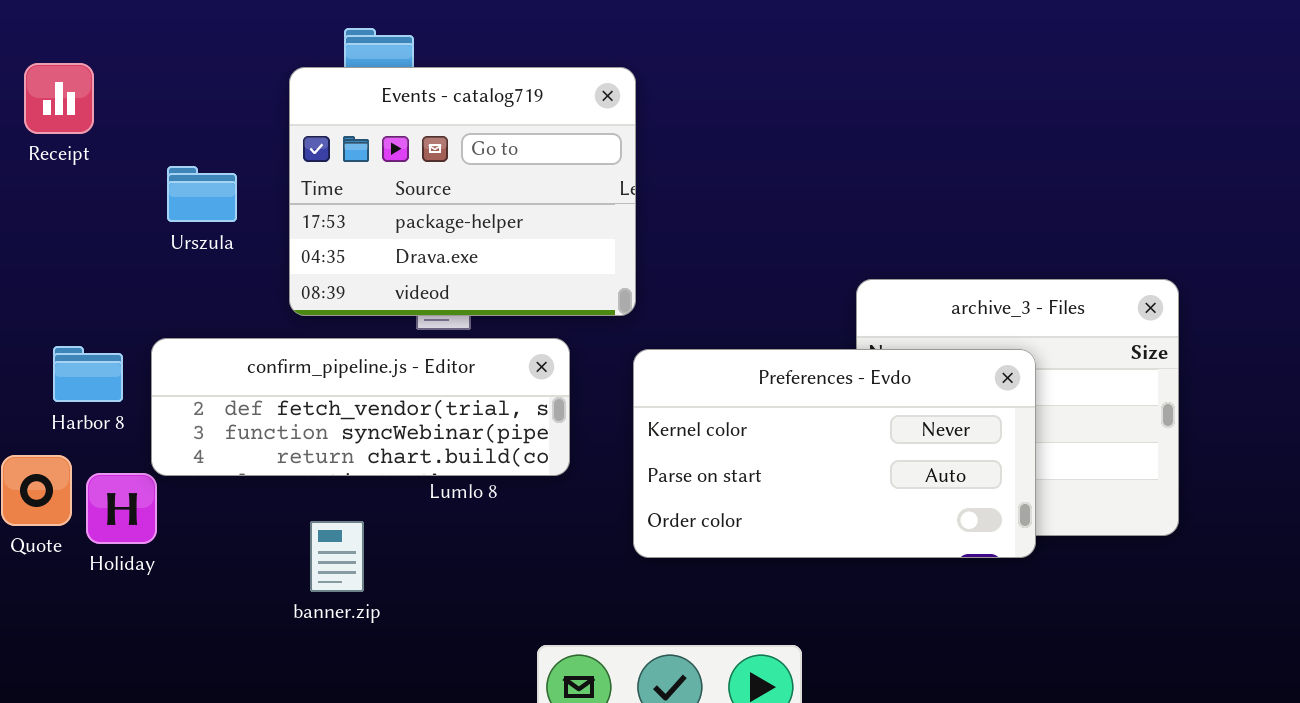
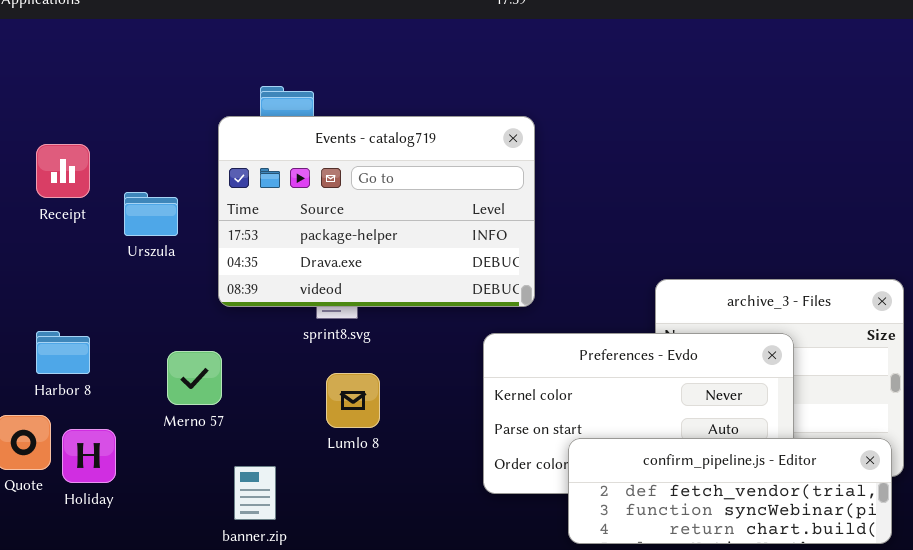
Receipt: [24,63,94,134] -> [36,144,90,198], moved
Events - catalog719: [289,67,636,316] -> [218,116,535,307], resized
confirm_pipeline.js - Editor: [151,338,570,476] -> [568,438,892,544], moved

